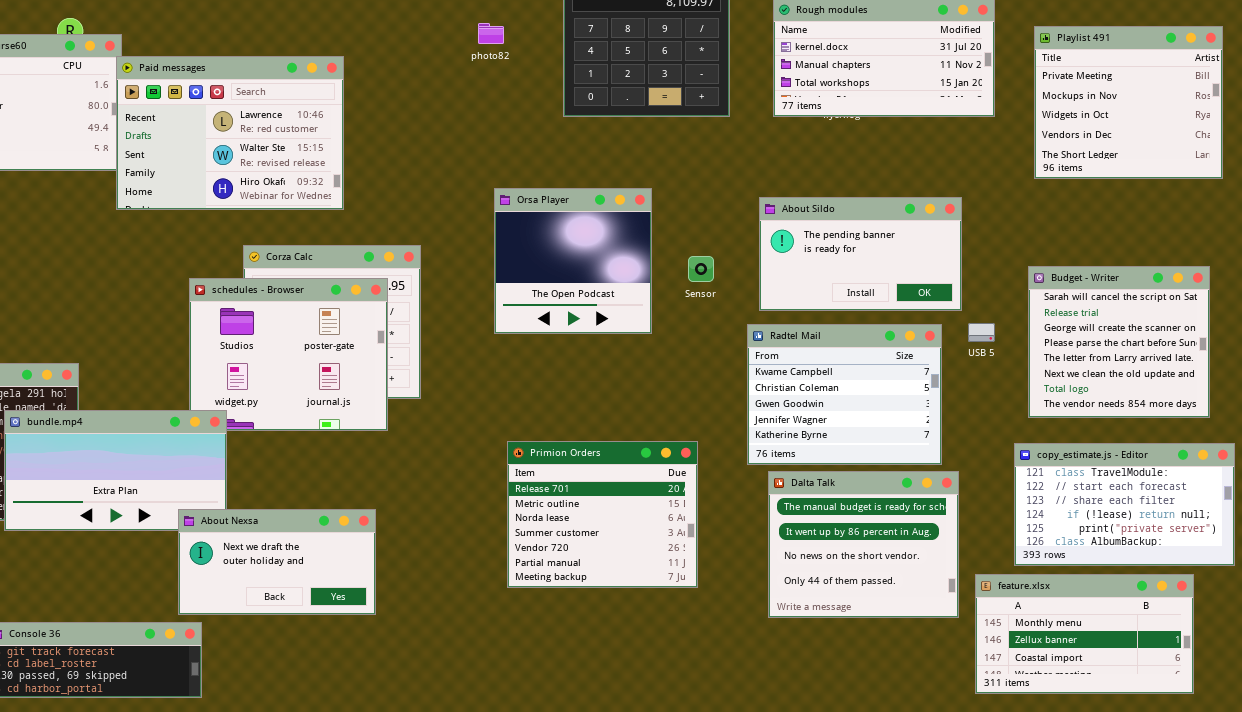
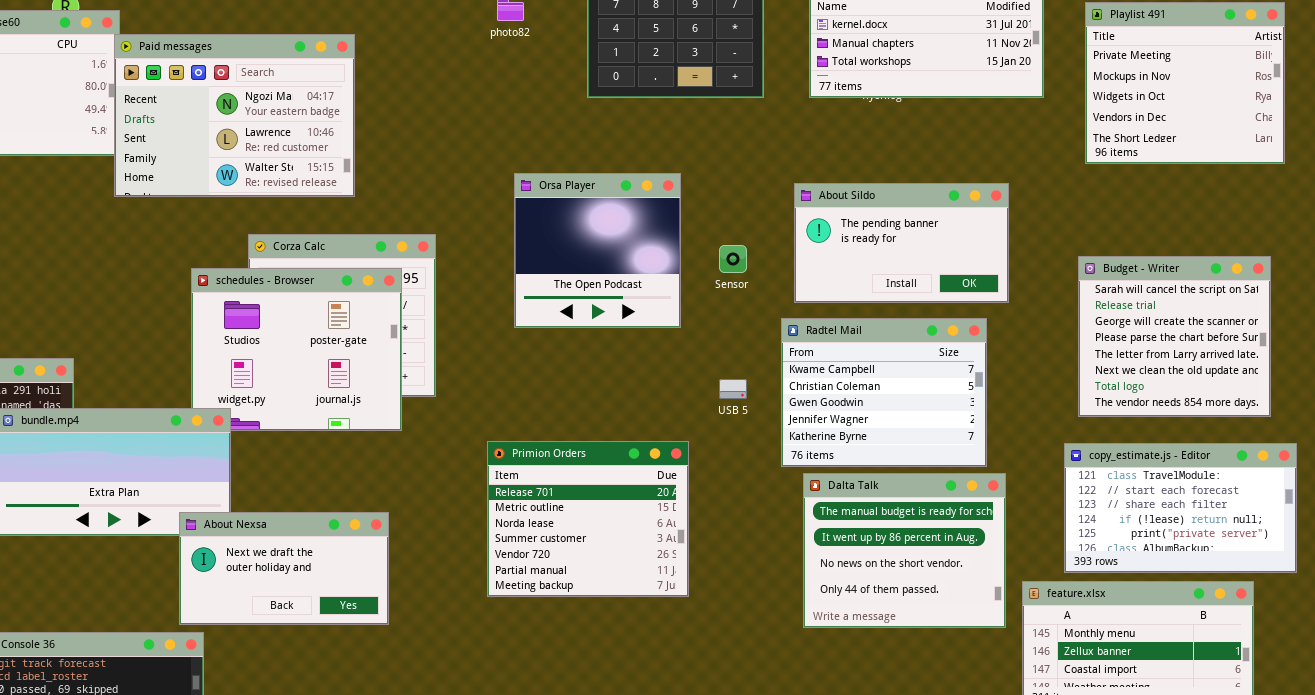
Paid messages: [116,56,344,210] -> [114,34,355,197], scrolled up 1 row
USB 5: [968,323,995,342] -> [719,379,747,399], moved
Primion Orders: [507,441,698,588] -> [487,441,689,597], moved

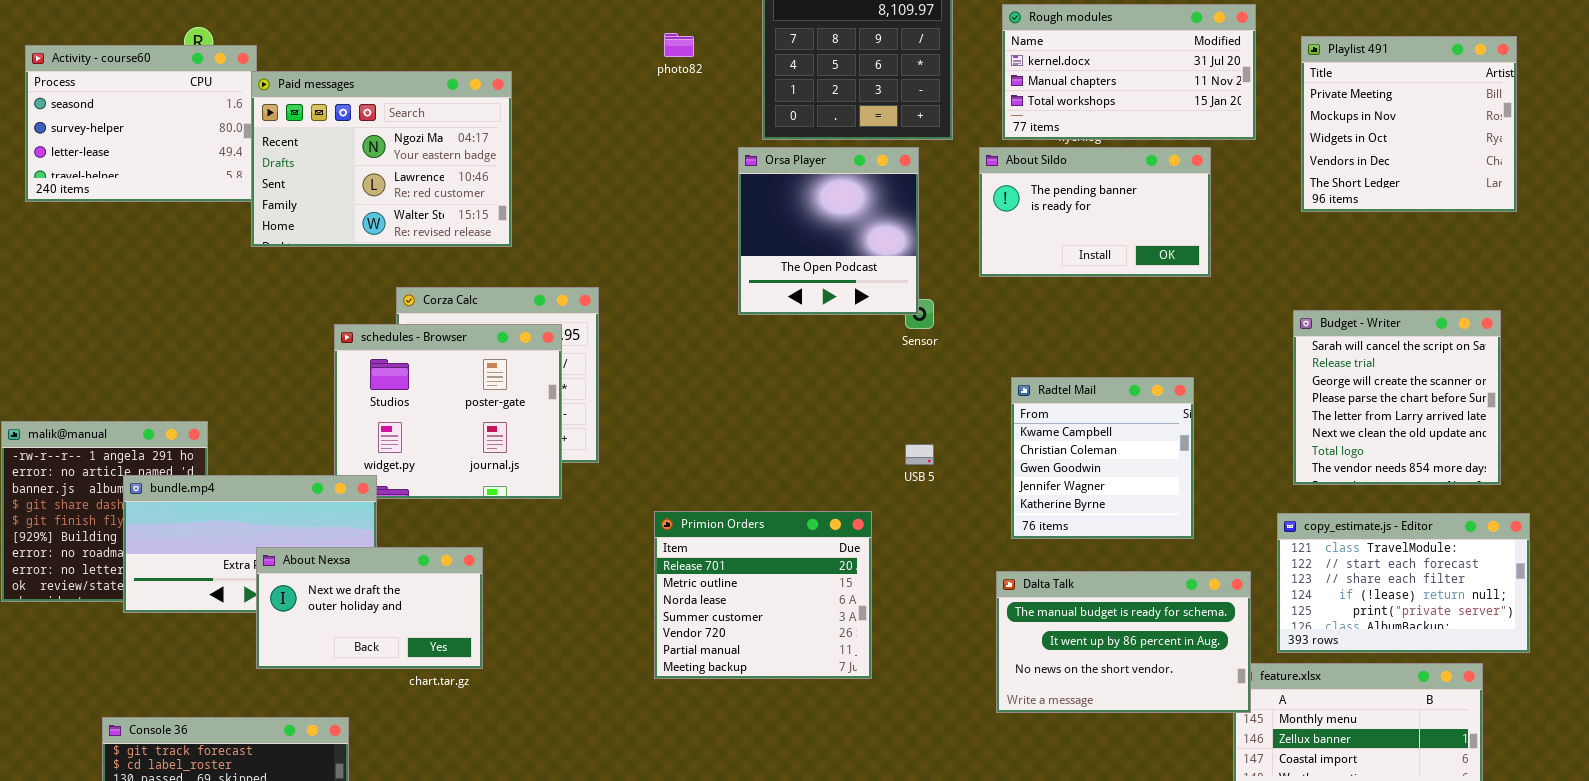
Orsa Player: [514,173,681,328] -> [738,147,919,315], moved
About Sildo: [794,183,1009,303] -> [979,147,1211,277], moved
Radtel Mail: [781,318,987,467] -> [1011,377,1194,539], resized
Dalta Talk: [803,473,1006,628] -> [996,571,1251,713], resized
About Nexsa: [179,512,389,625] -> [256,547,483,669], moved

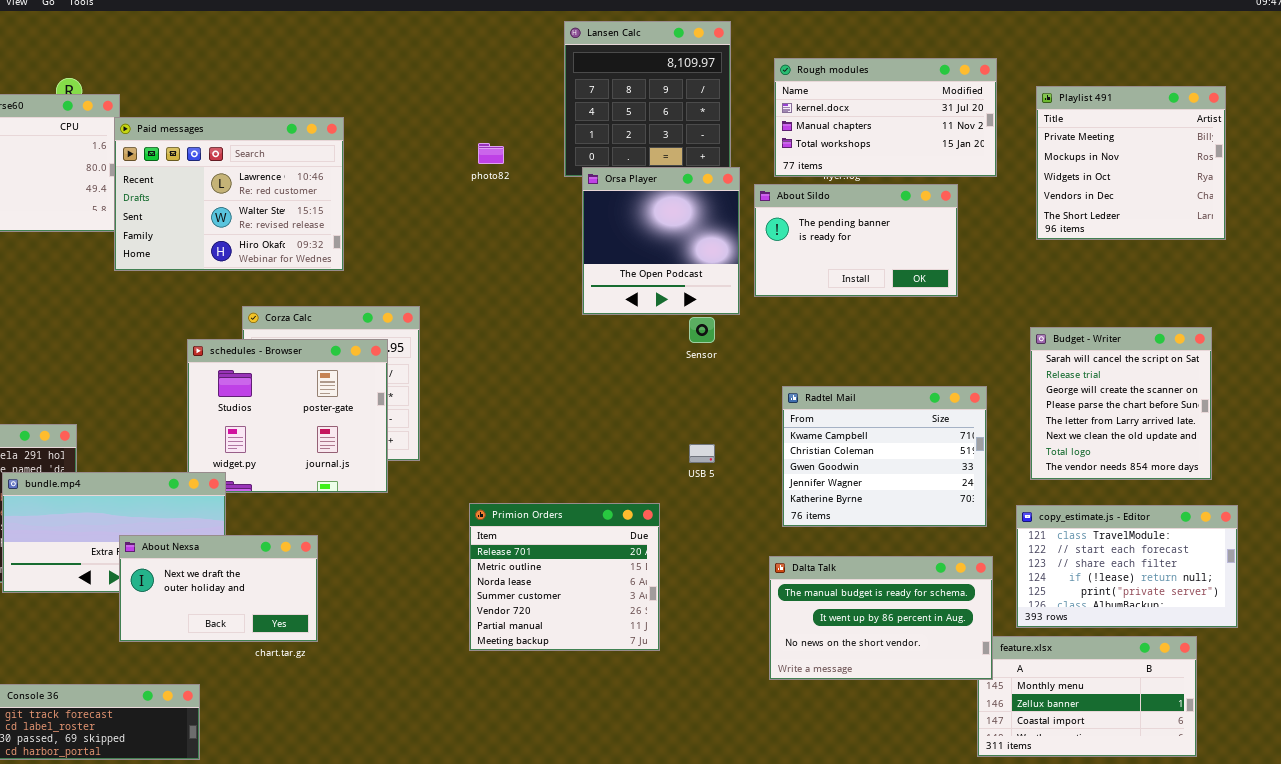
photo82: [664,33,694,57] -> [478,143,504,164], moved
Paid messages: [251,71,512,247] -> [114,117,344,271], scrolled down 1 row
Orsa Player: [738,147,919,315] -> [582,167,740,315], moved
Radtel Mail: [1011,377,1194,539] -> [782,386,987,527], resized

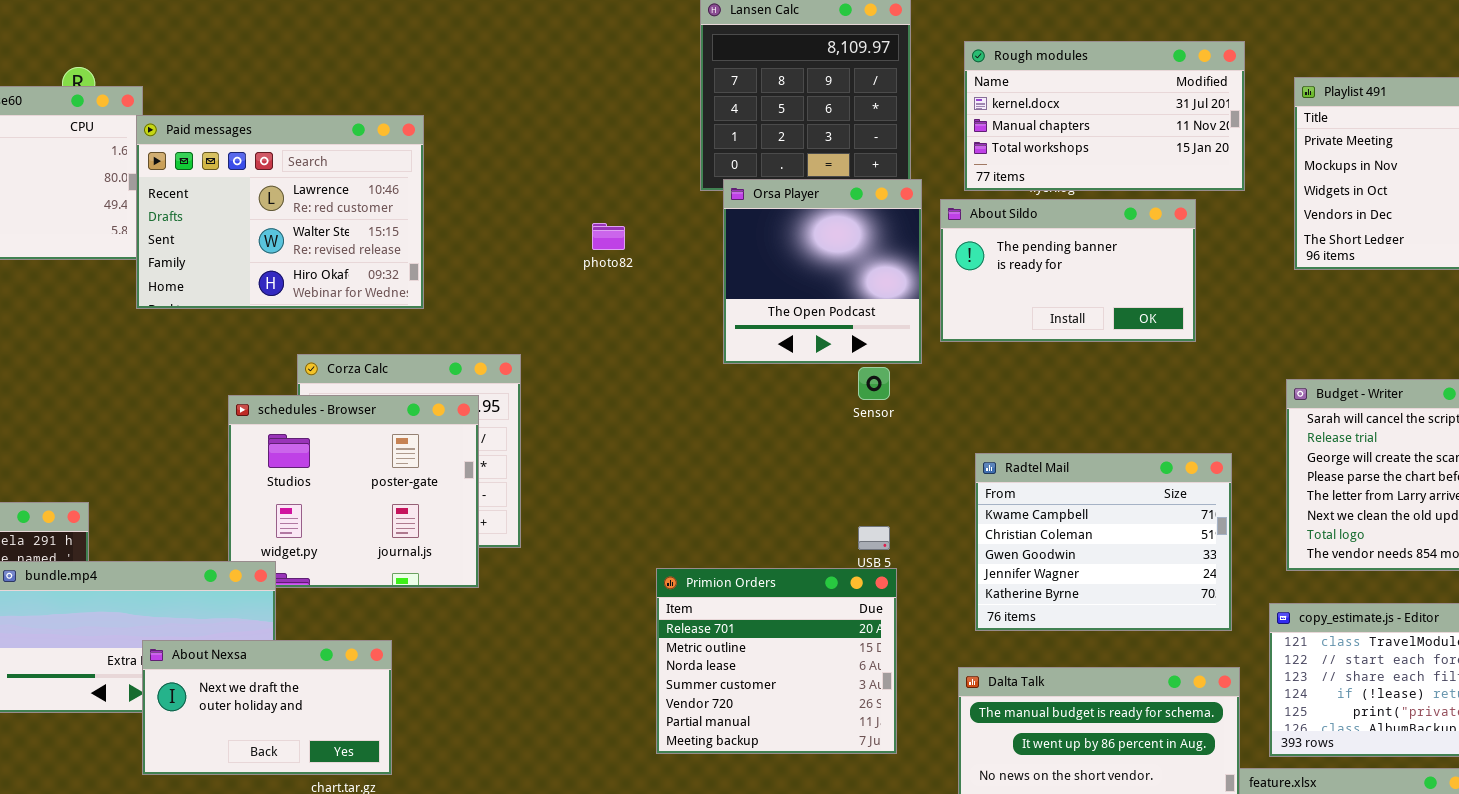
photo82: [478,143,504,164] -> [592,223,625,250], moved
Primion Orders: [469,503,660,651] -> [656,568,897,754], moved

